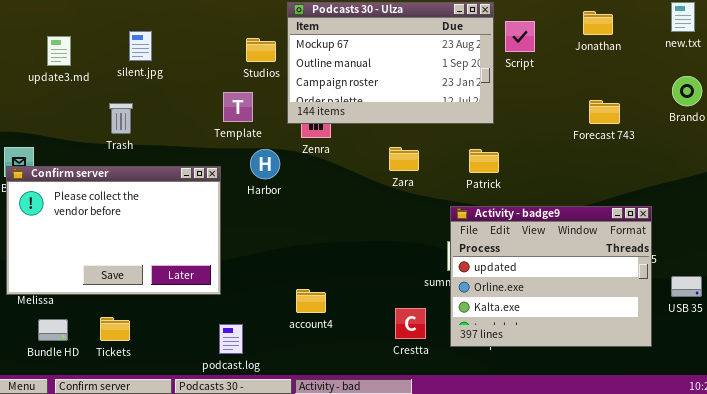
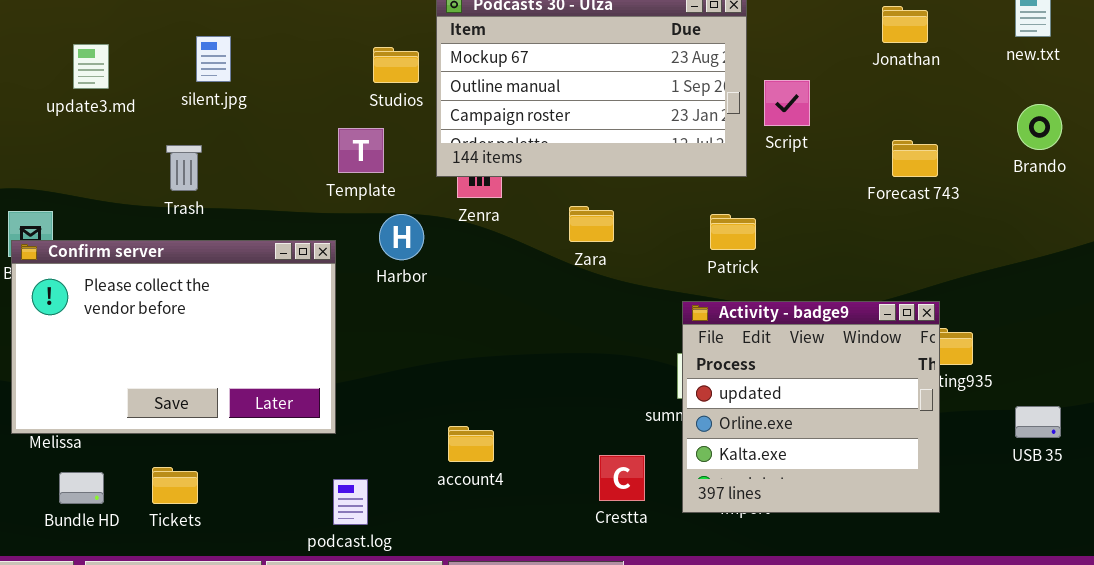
Script: [505,21,535,52] -> [764,80,810,126], moved
Zara: [389,147,419,171] -> [569,206,614,242], moved
Activity - badge9: [450,206,652,347] -> [682,301,940,513], resized

